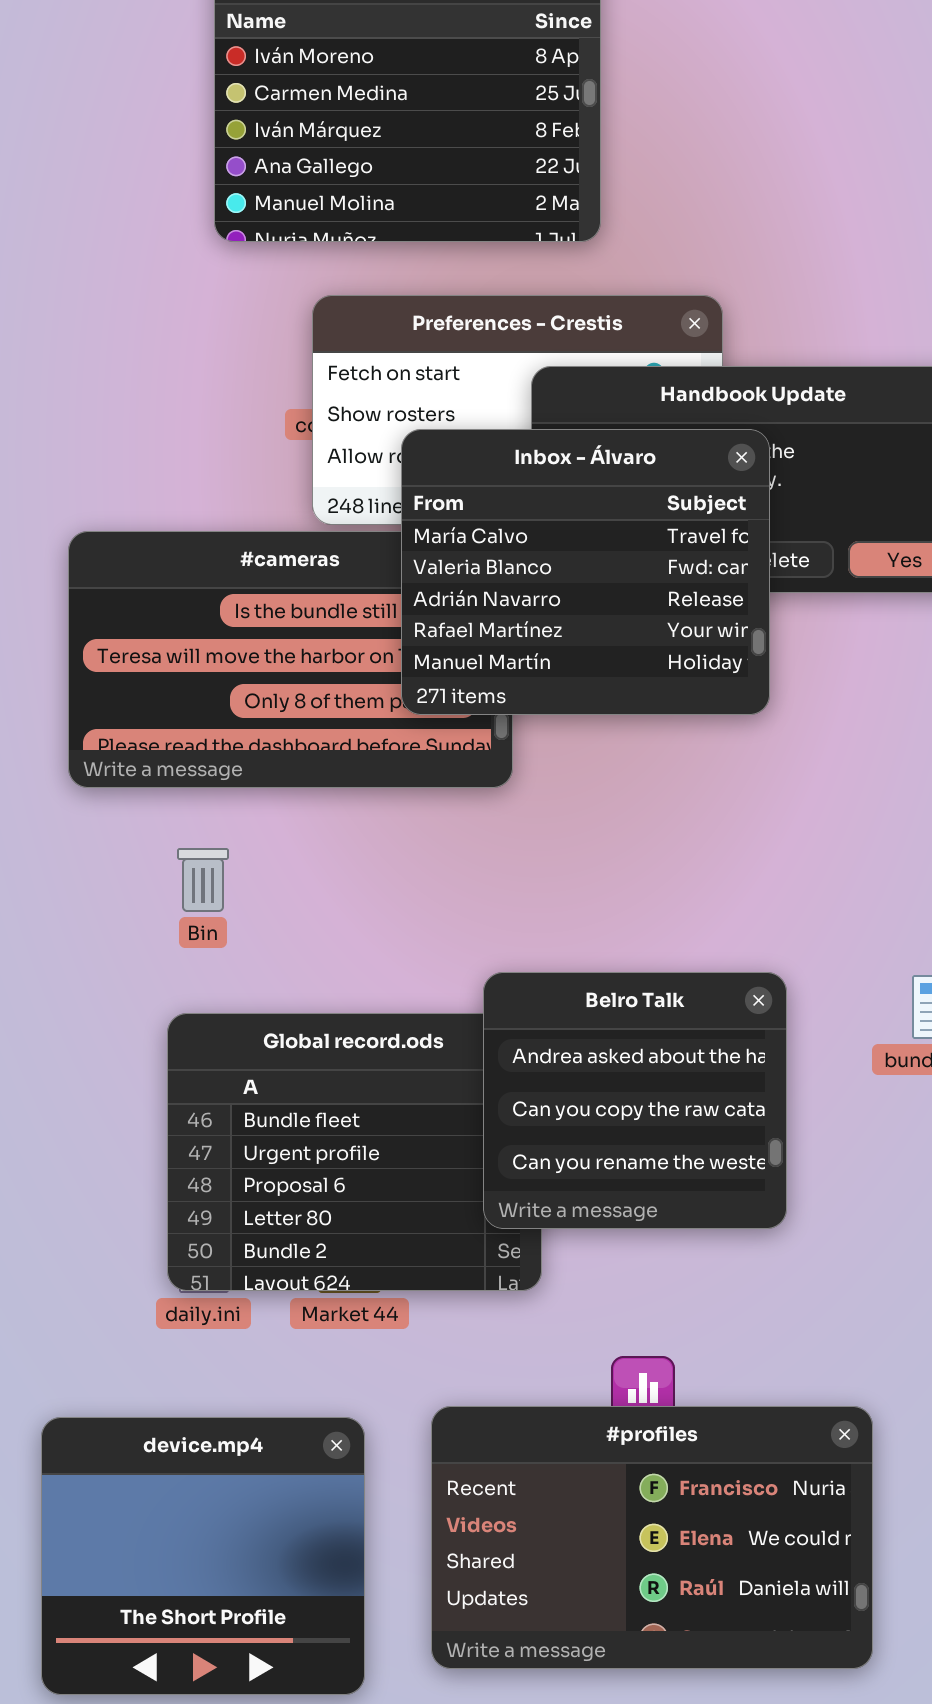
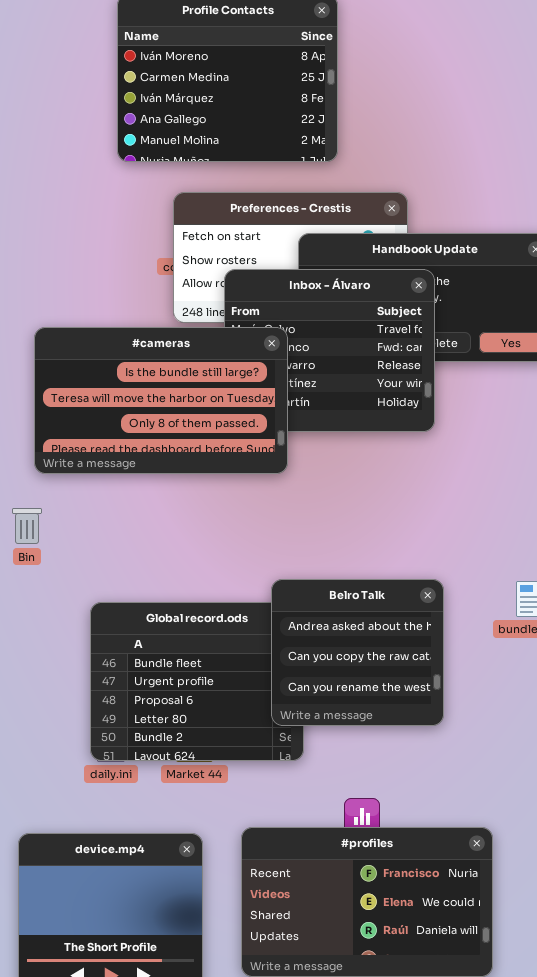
#cameras: [68,531,513,788] -> [34,327,288,474], raised
Bin: [177,848,229,912] -> [12,508,42,544], moved

